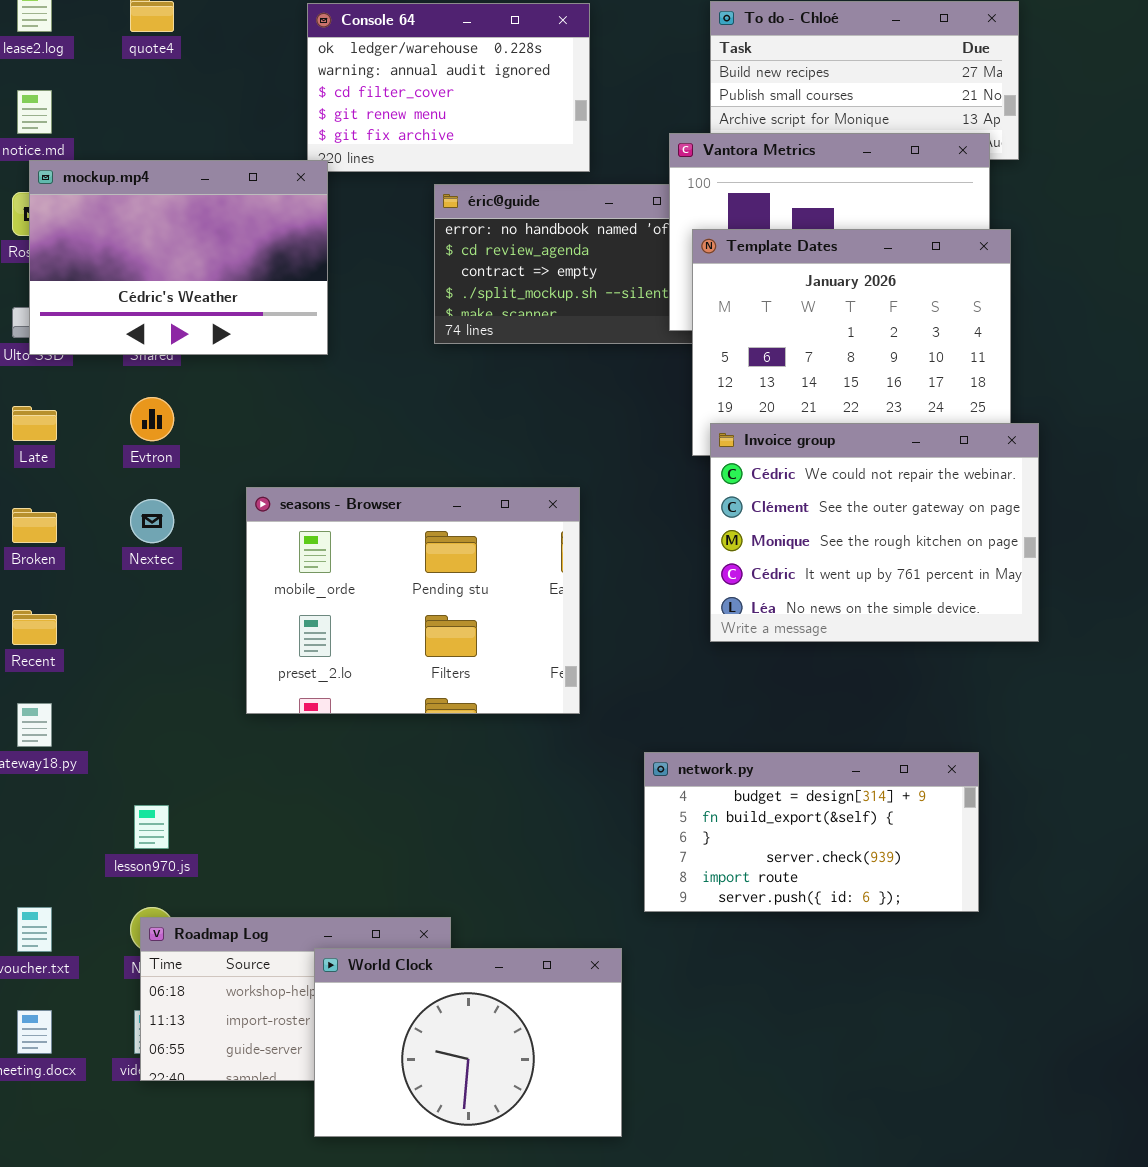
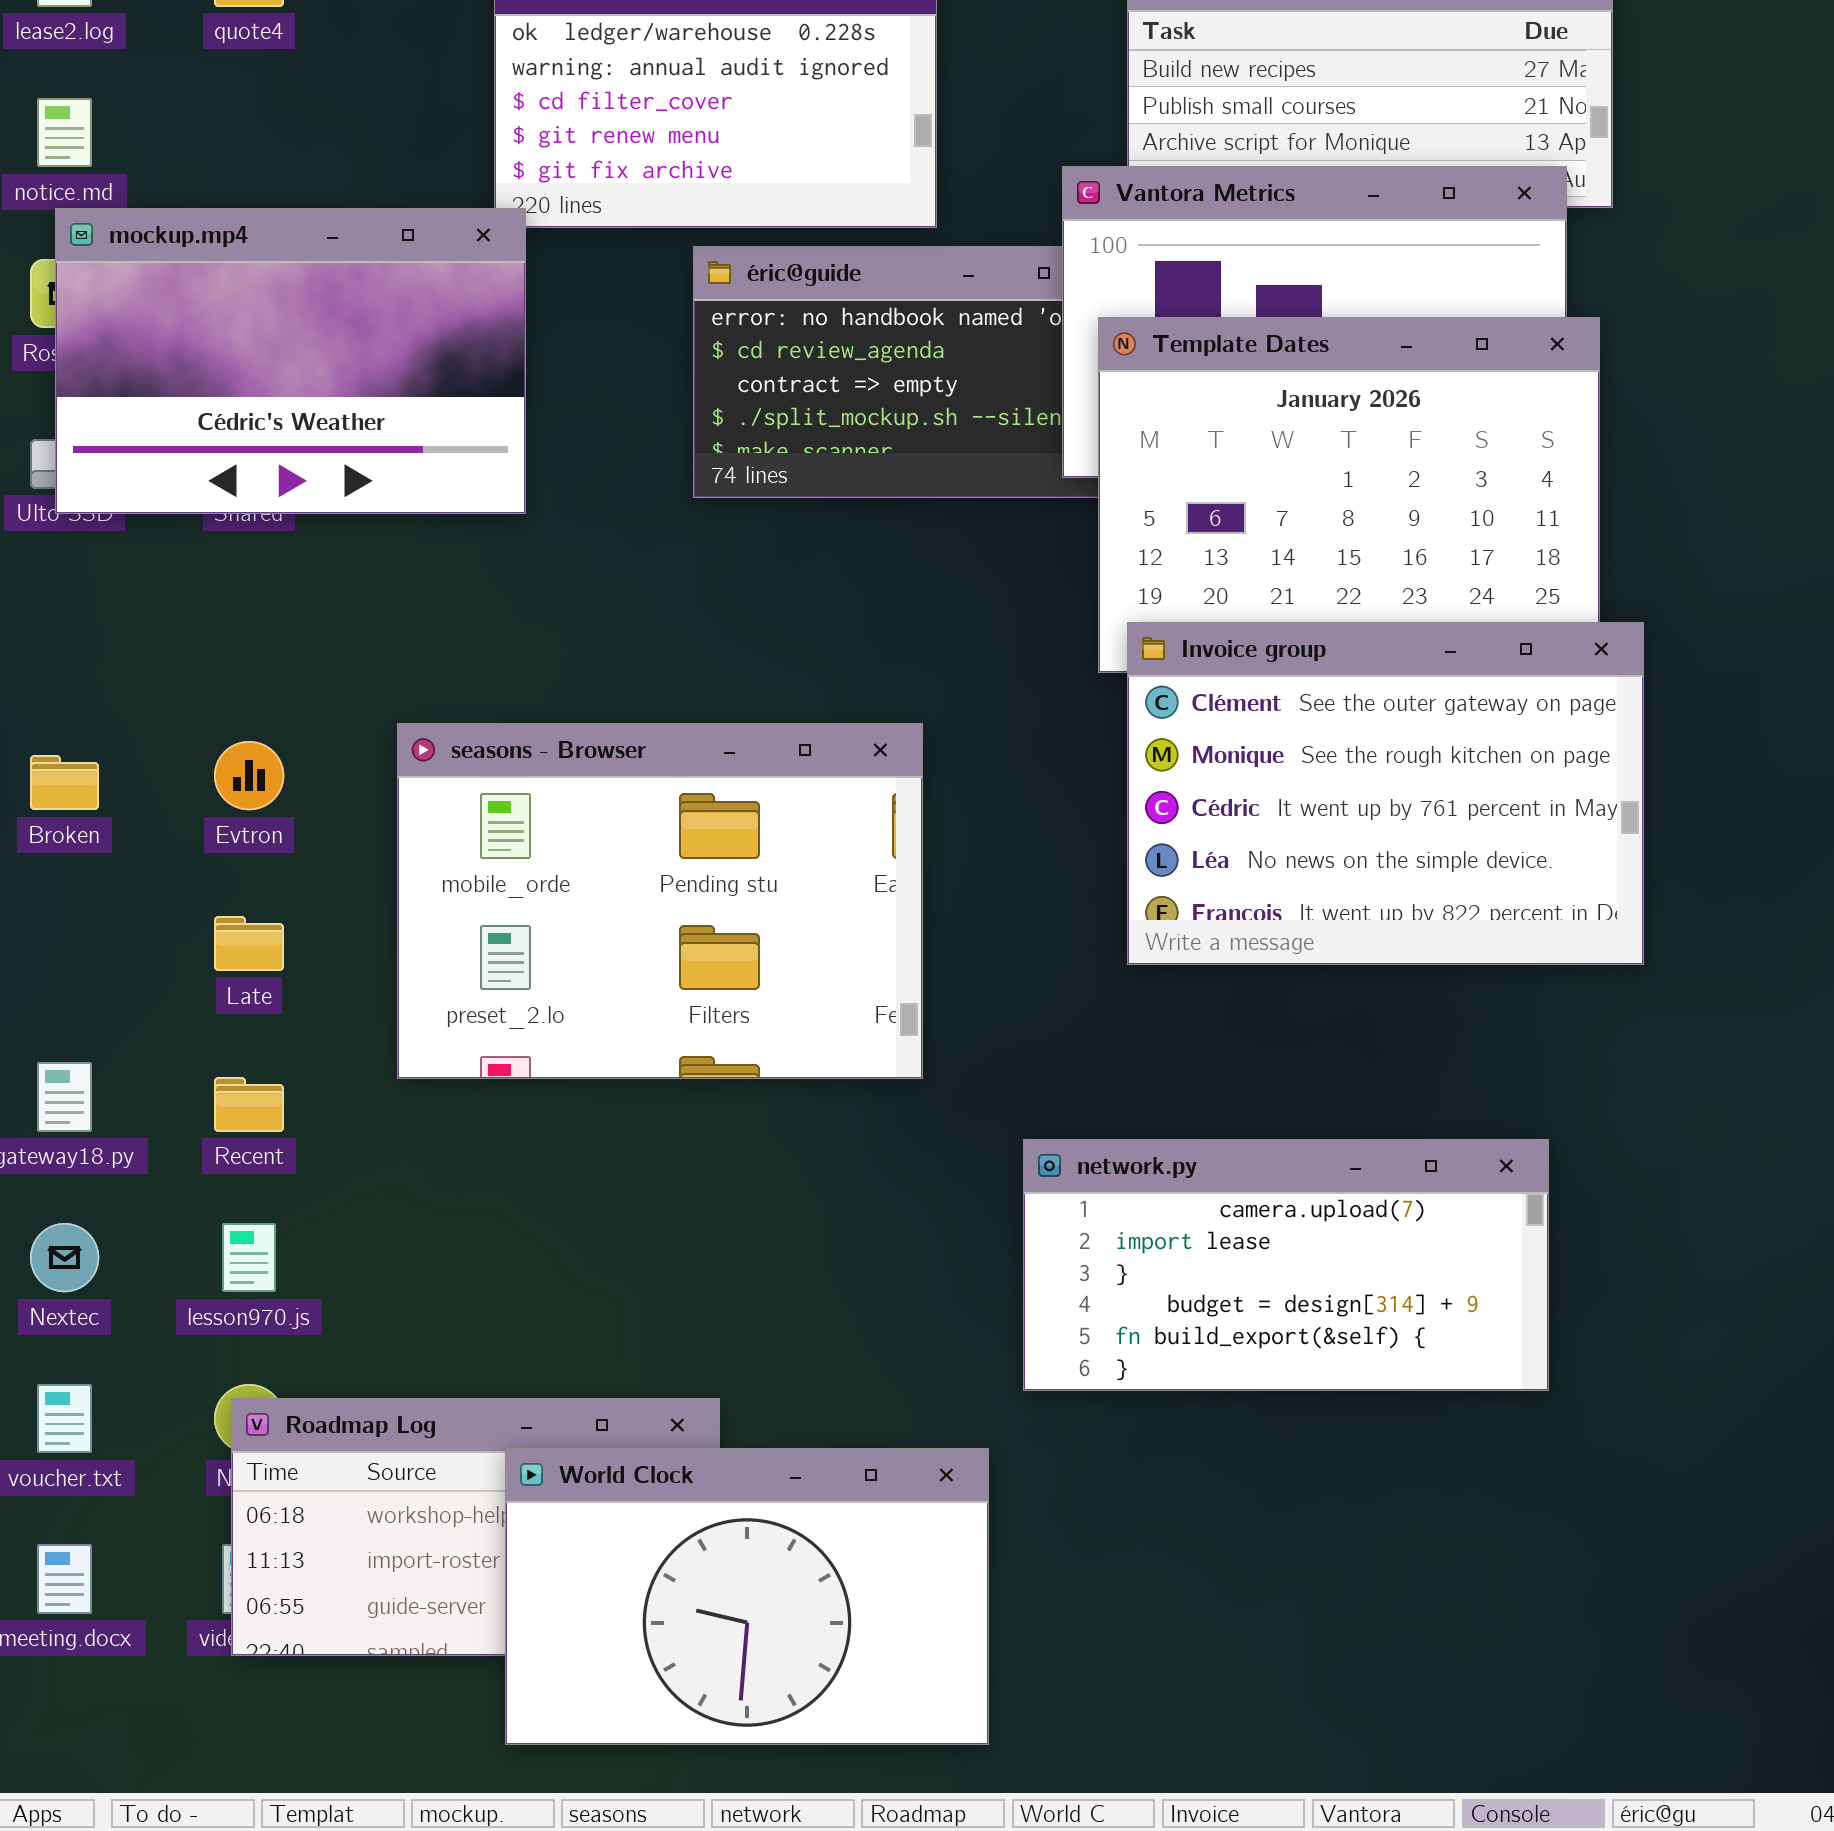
Evtron: [130,397,174,441] -> [214,741,284,810], moved
Late: [12,406,57,441] -> [214,916,284,971], moved
Invoice group: [710,423,1039,642] -> [1127,622,1644,965], scrolled down 1 row
Nextec: [130,499,174,543] -> [30,1223,99,1292], moved
Recent: [12,610,57,645] -> [214,1077,284,1132], moved
network.py: [644,752,979,912] -> [1023,1139,1549,1391], scrolled up 3 rows

